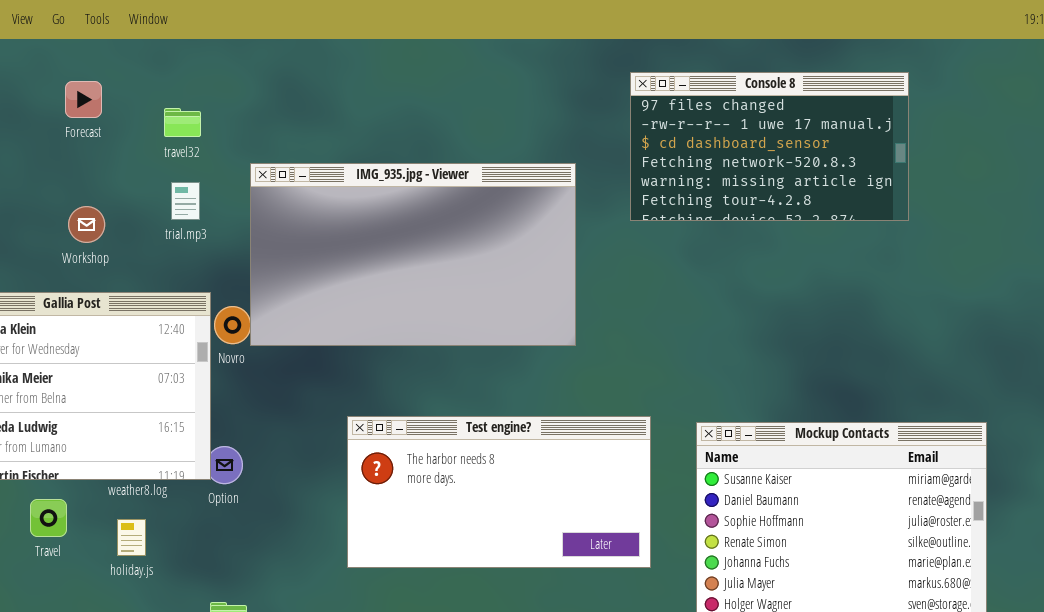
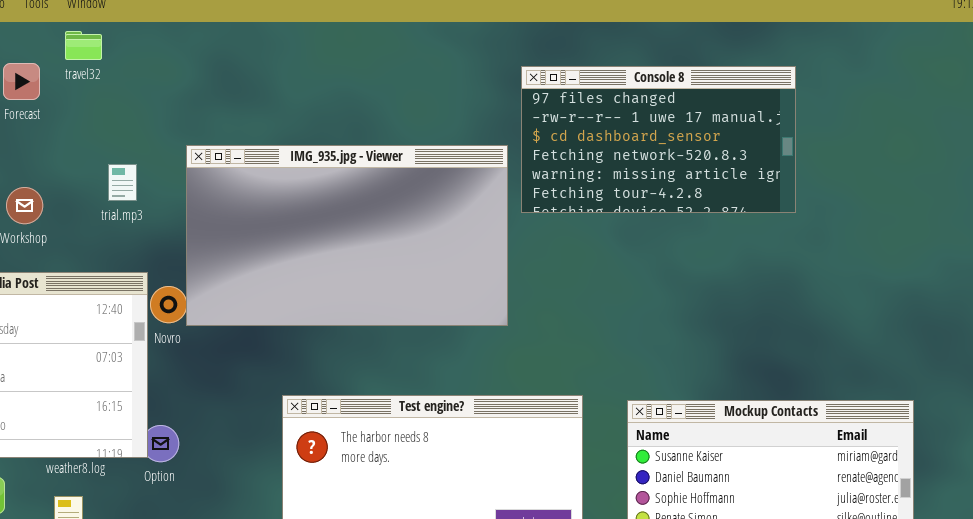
Console 8: [630,72,909,221] -> [521,66,796,213], moved
travel32: [164,108,201,137] -> [65,31,102,60], moved

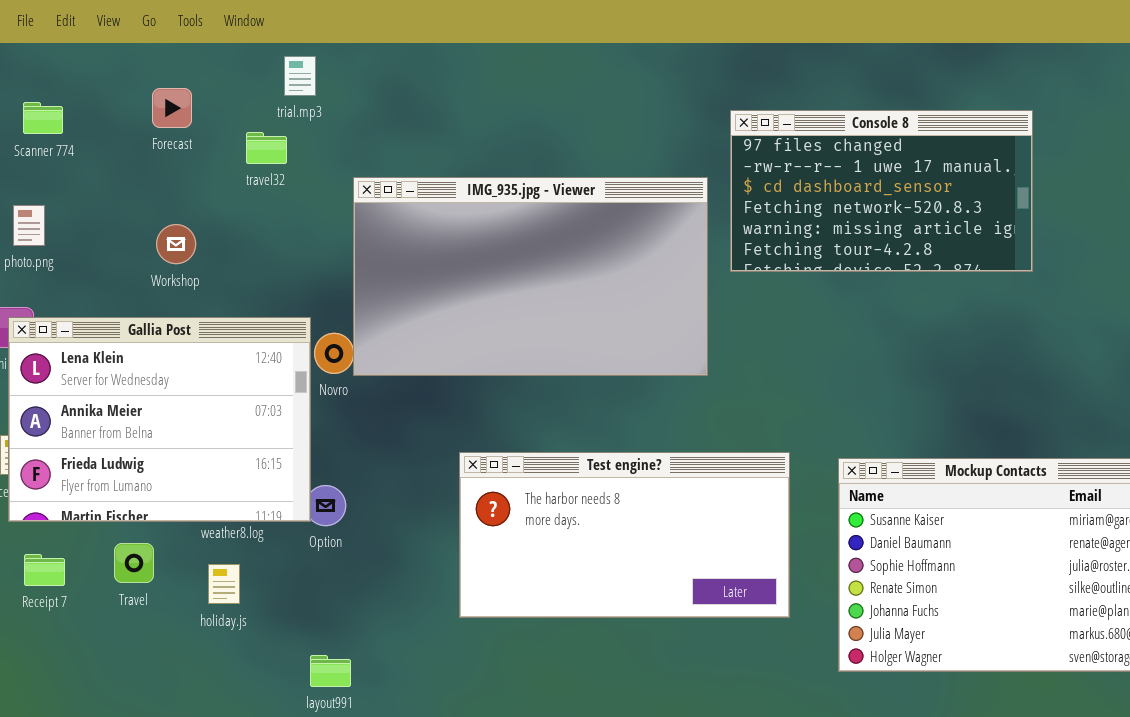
travel32: [65,31,102,60] -> [246,132,287,164], moved
Console 8: [521,66,796,213] -> [730,110,1033,272], moved
trial.mp3: [108,164,137,201] -> [284,56,316,96], moved

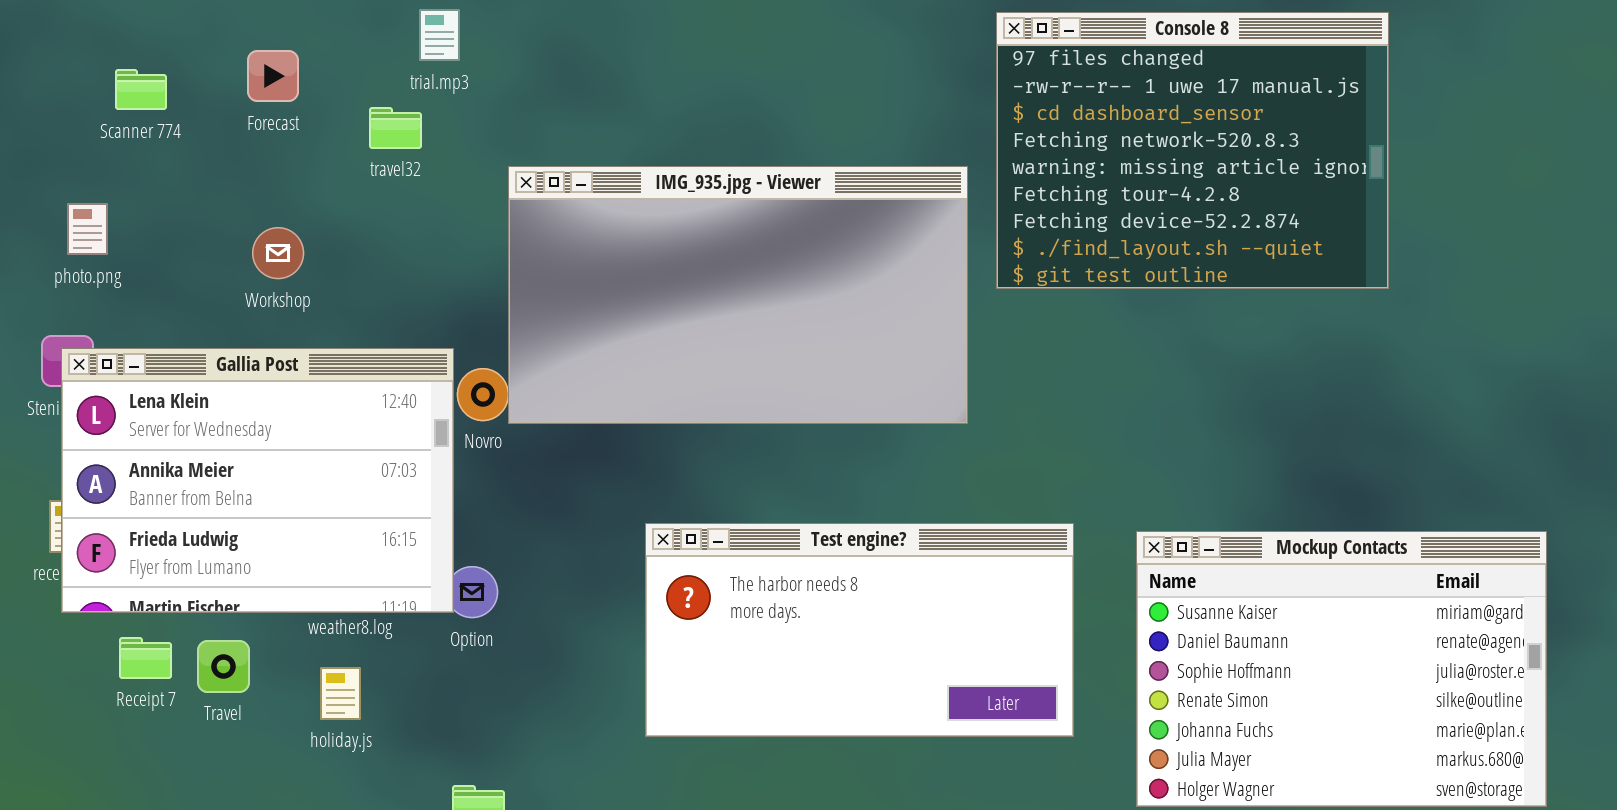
Scanner 774: [23,102,63,134] -> [115,69,167,110], moved
Console 8: [730,110,1033,272] -> [996,12,1389,289], resized
Receipt 7: [24,554,65,586] -> [119,637,172,679], moved

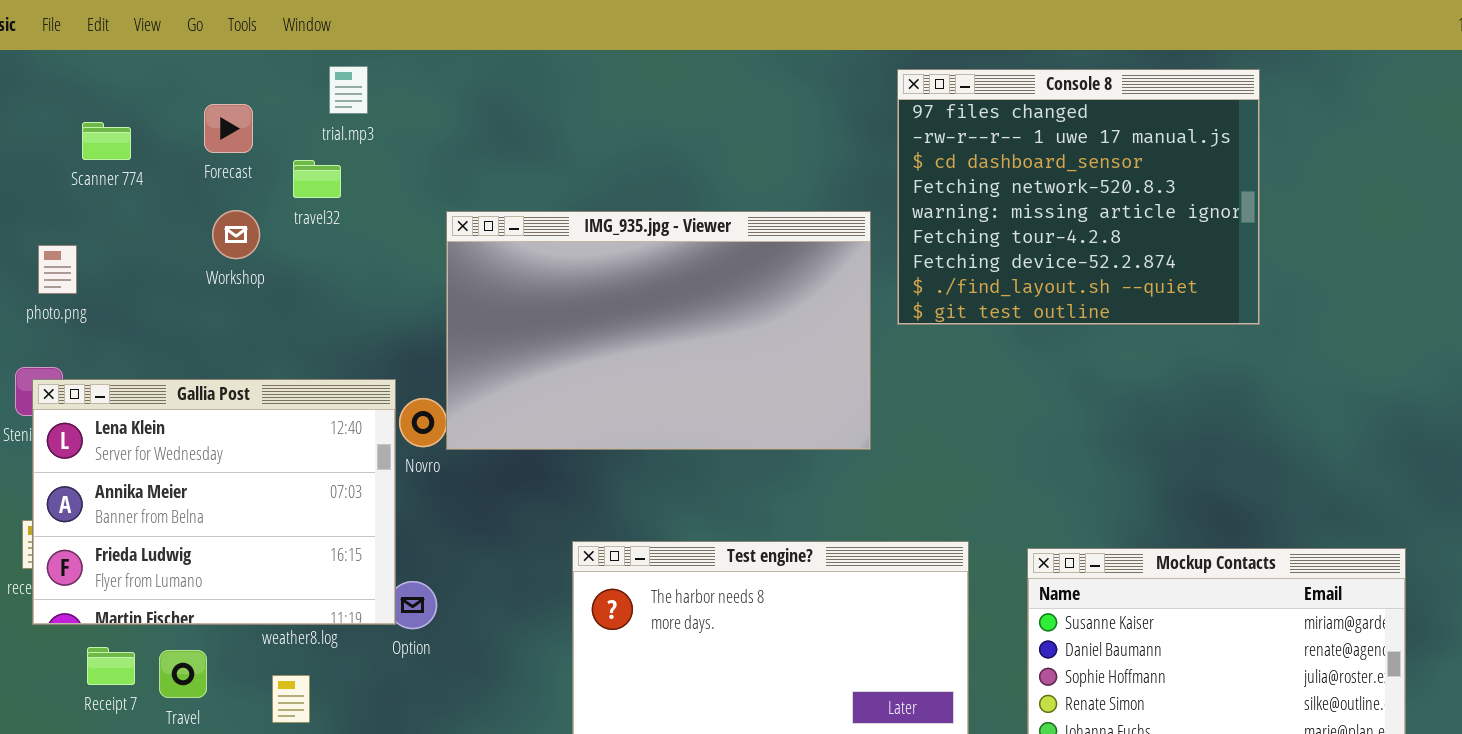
trial.mp3: [419,9,460,61] -> [329,66,368,114], moved
travel32: [369,107,422,149] -> [293,160,341,198], moved
Workshop: [252,227,304,279] -> [212,210,260,259], moved

